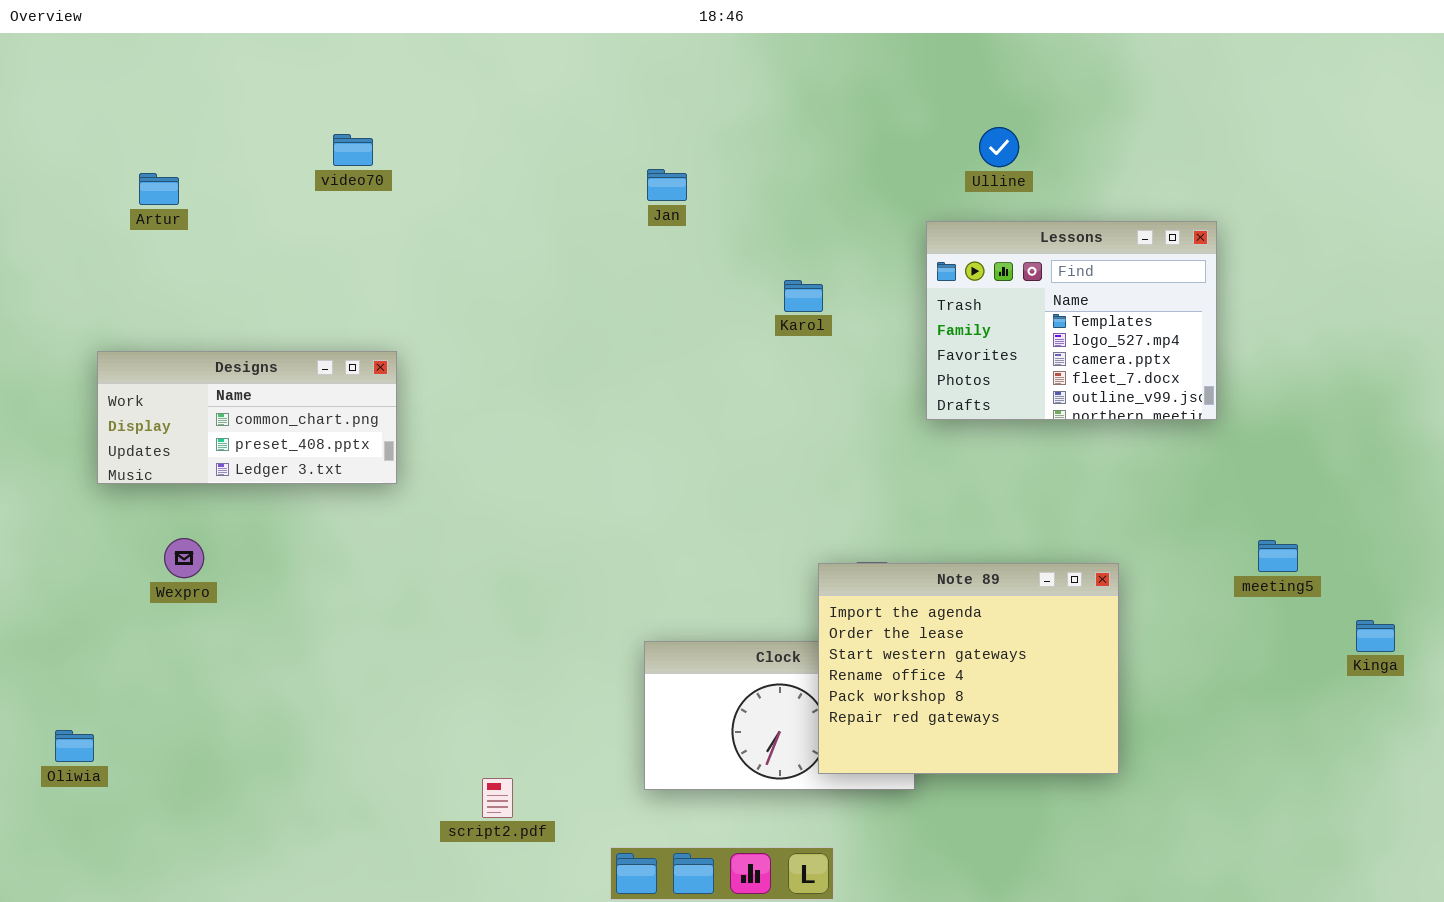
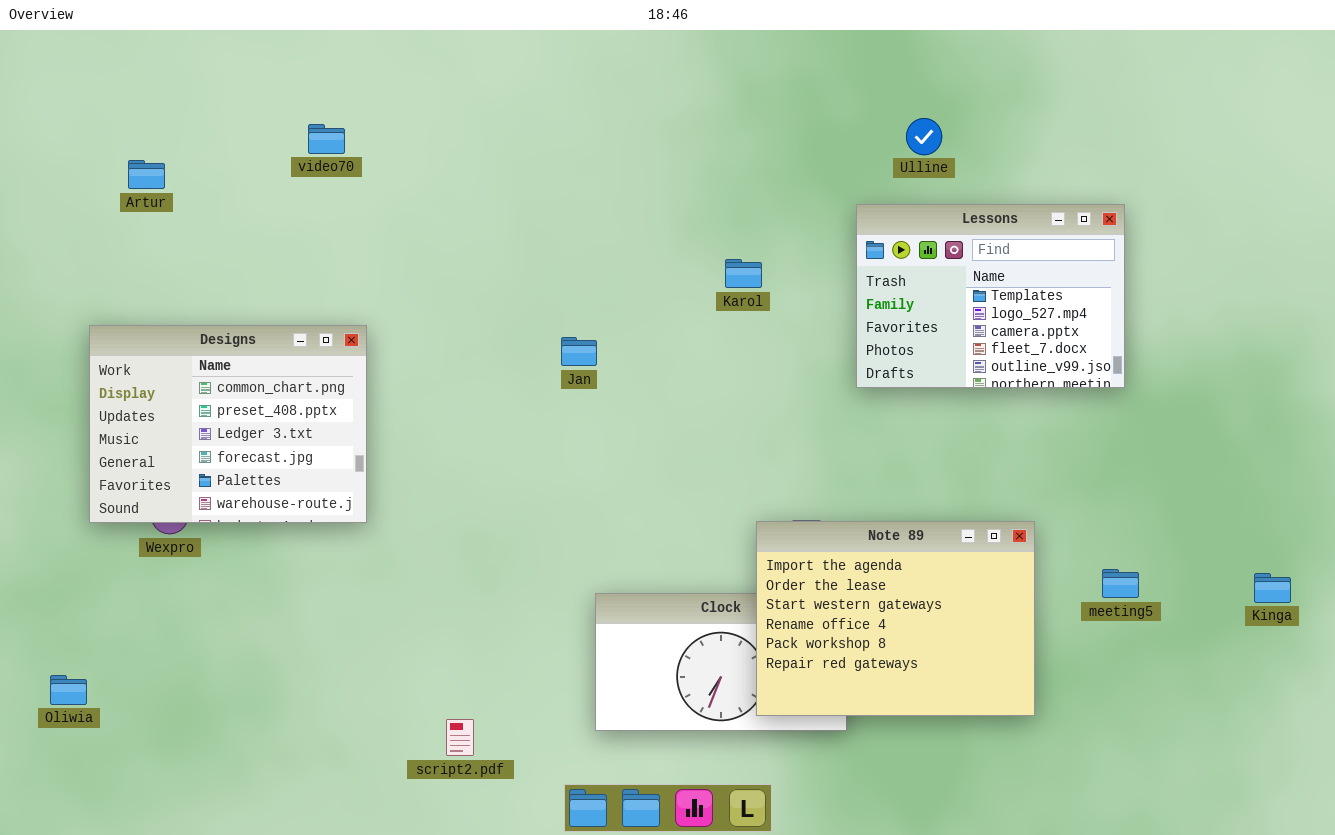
Jan: [647,169,687,201] -> [561,337,597,366], moved
Designs: [97,351,397,484] -> [89,325,367,523], resized
meeting5: [1258,540,1298,572] -> [1102,569,1139,598], moved

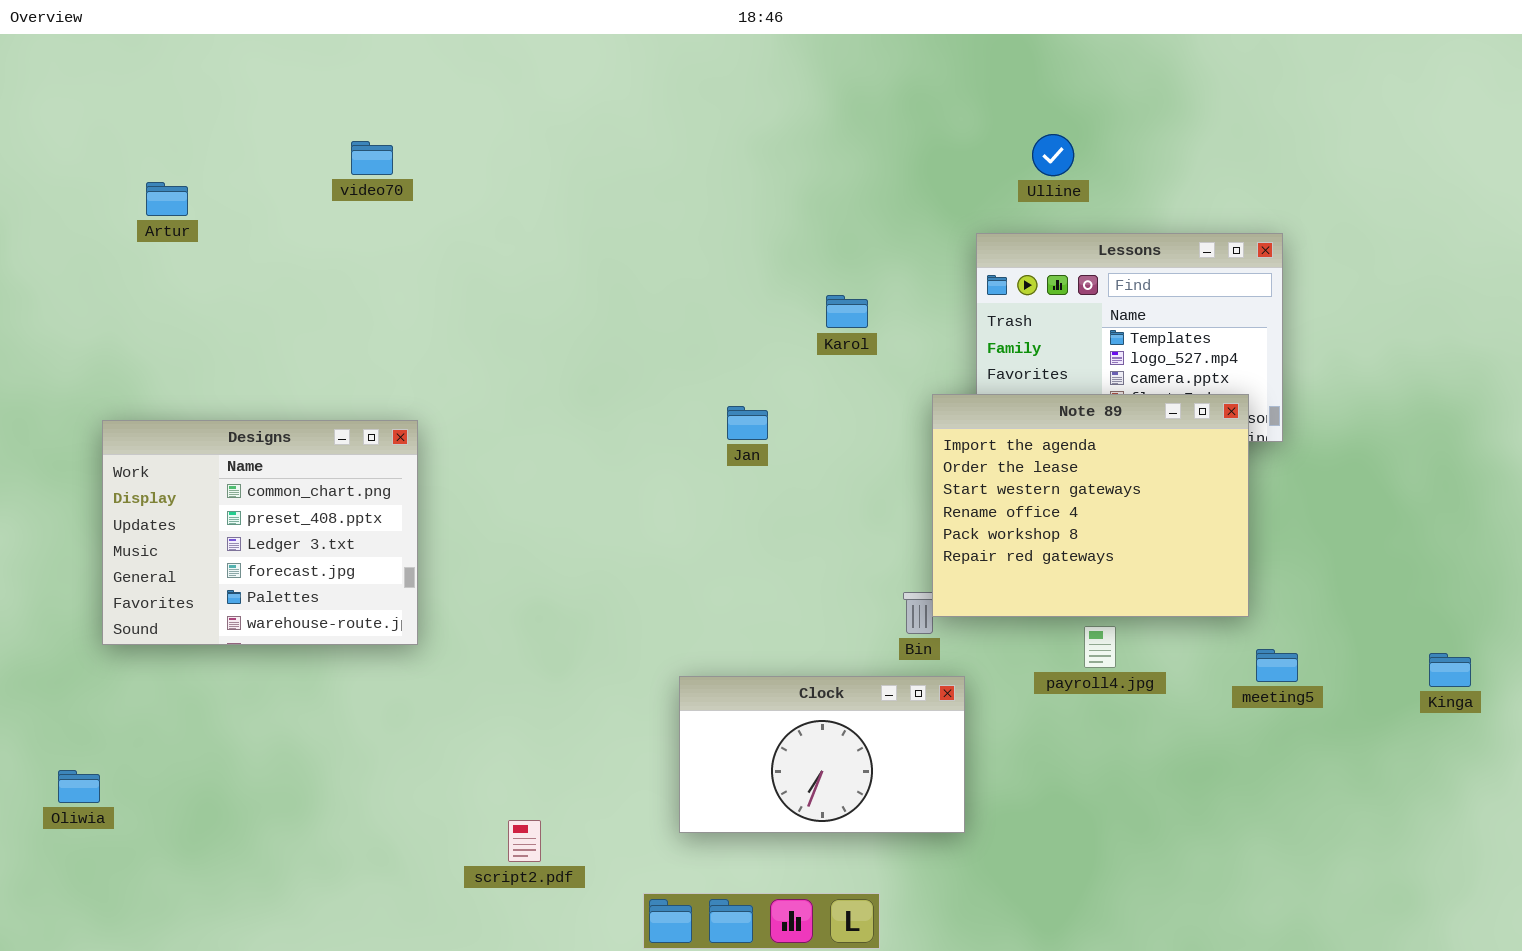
Designs: [89,325,367,523] -> [102,420,418,645], moved
Jan: [561,337,597,366] -> [727,406,768,440], moved
Note 89: [756,521,1035,716] -> [932,394,1249,617], moved

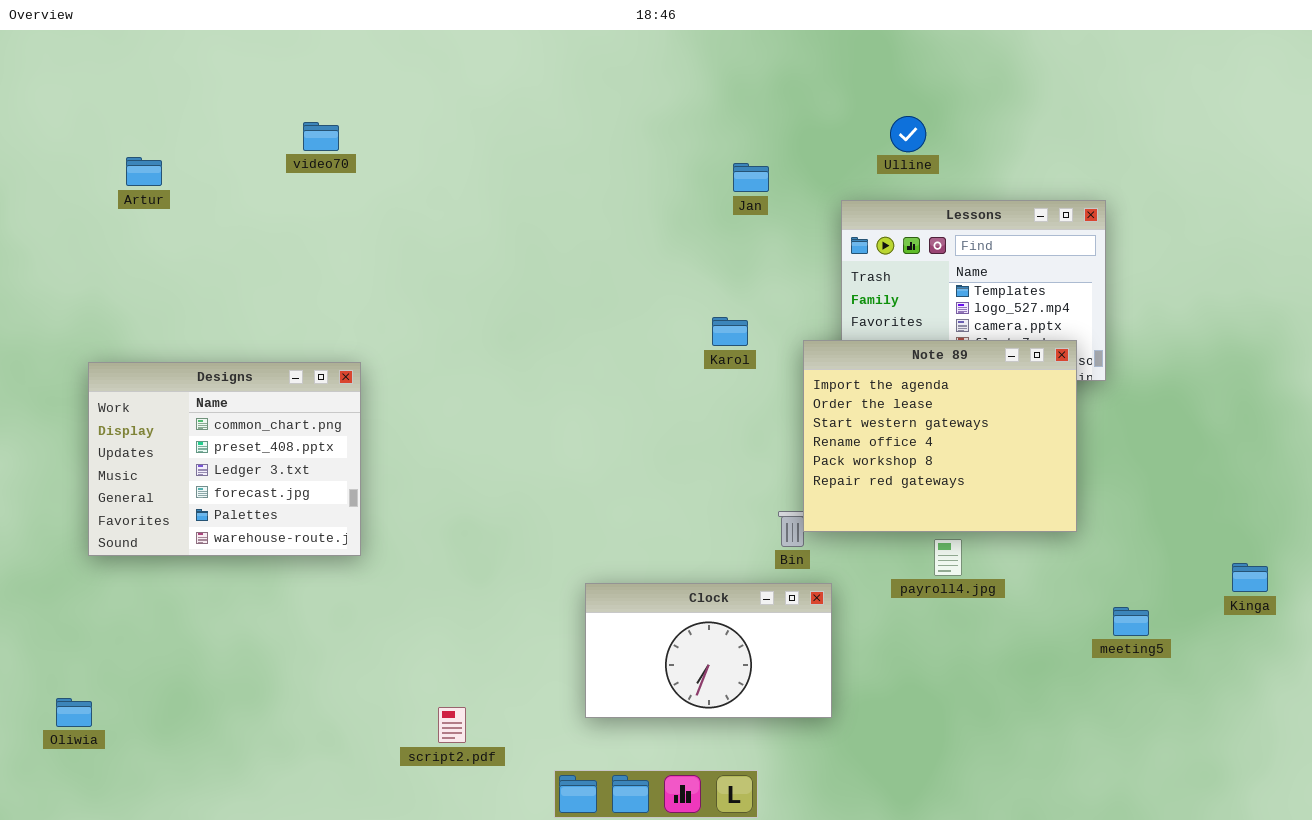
Karol: [826,295,868,328] -> [712,317,748,346], moved
Jan: [727,406,768,440] -> [733,163,769,192], moved
meeting5: [1256,649,1298,682] -> [1113,607,1149,636], moved
Oliwia: [58,770,100,803] -> [56,698,92,727], moved

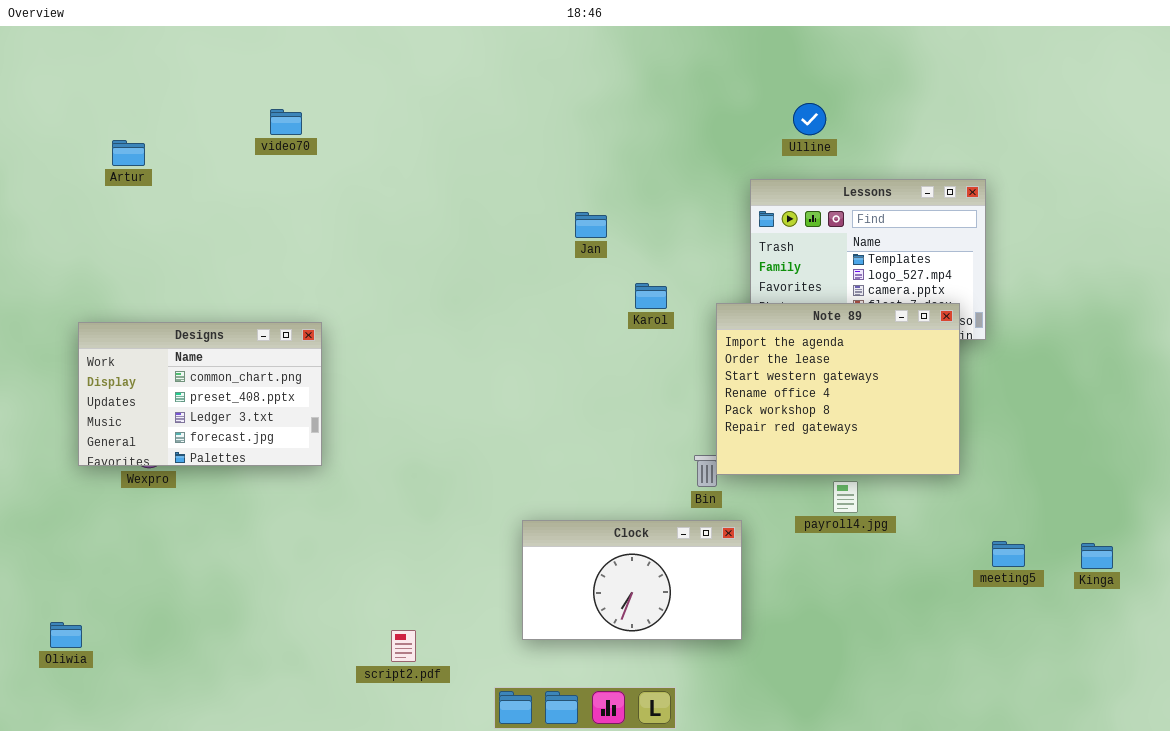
Jan: [733,163,769,192] -> [575,212,607,238], moved
Designs: [88,362,361,556] -> [78,322,322,466], resized
Kinga: [1232,563,1268,592] -> [1081,543,1113,569], moved

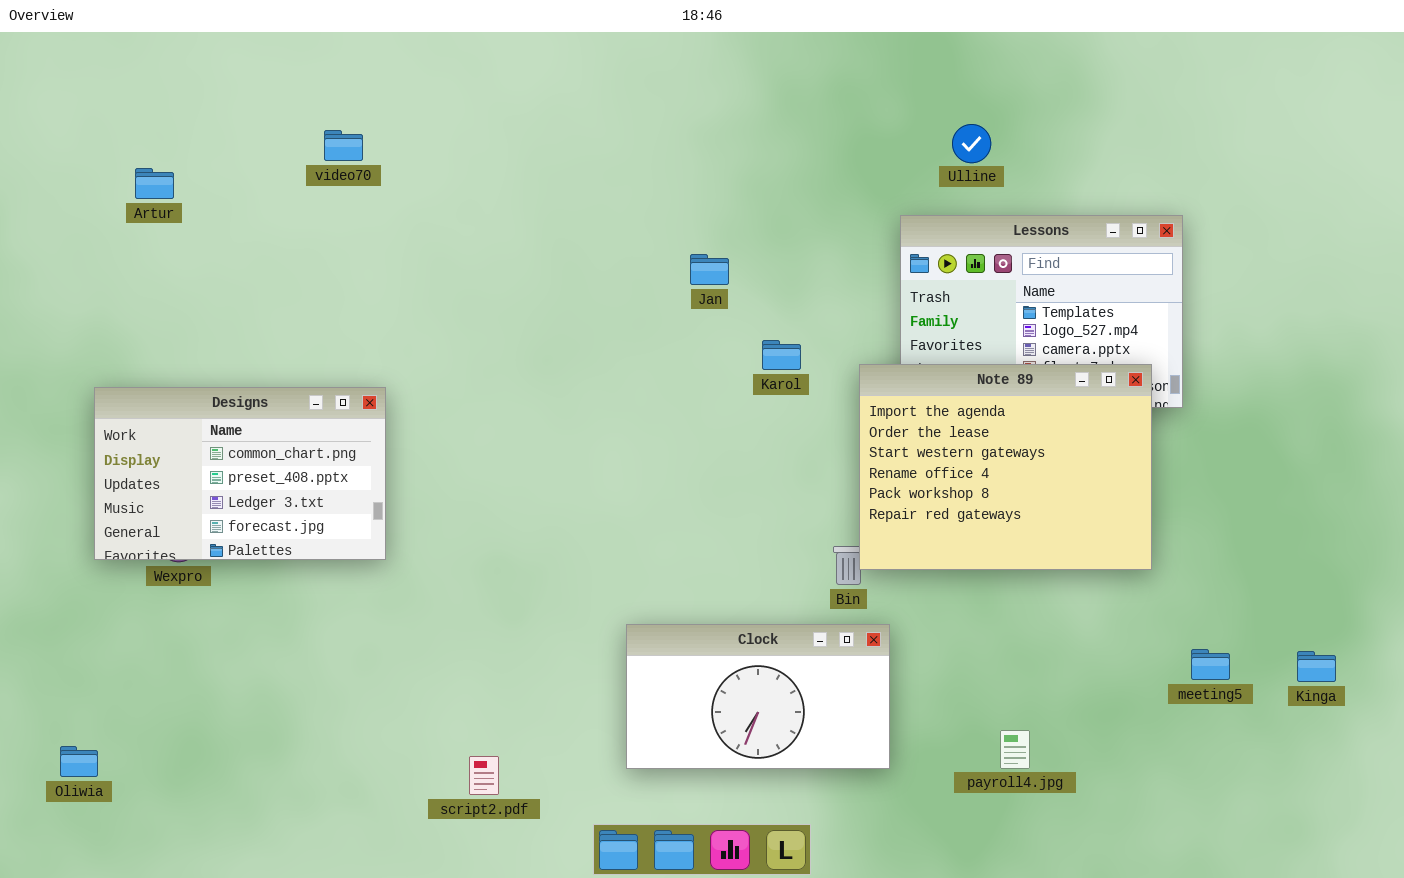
payroll4.jpg: [833,481,858,513] -> [1000,730,1030,769], moved

